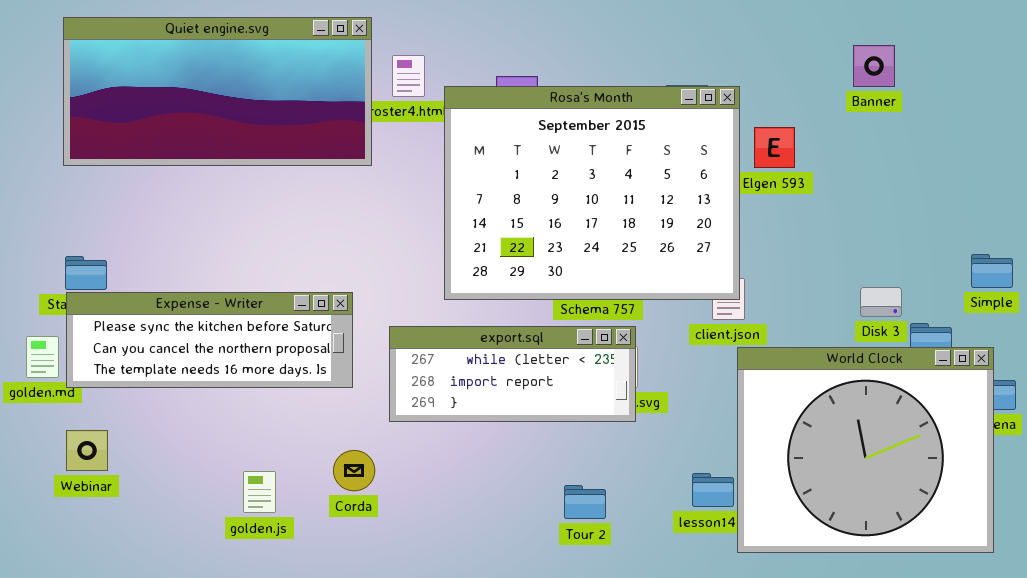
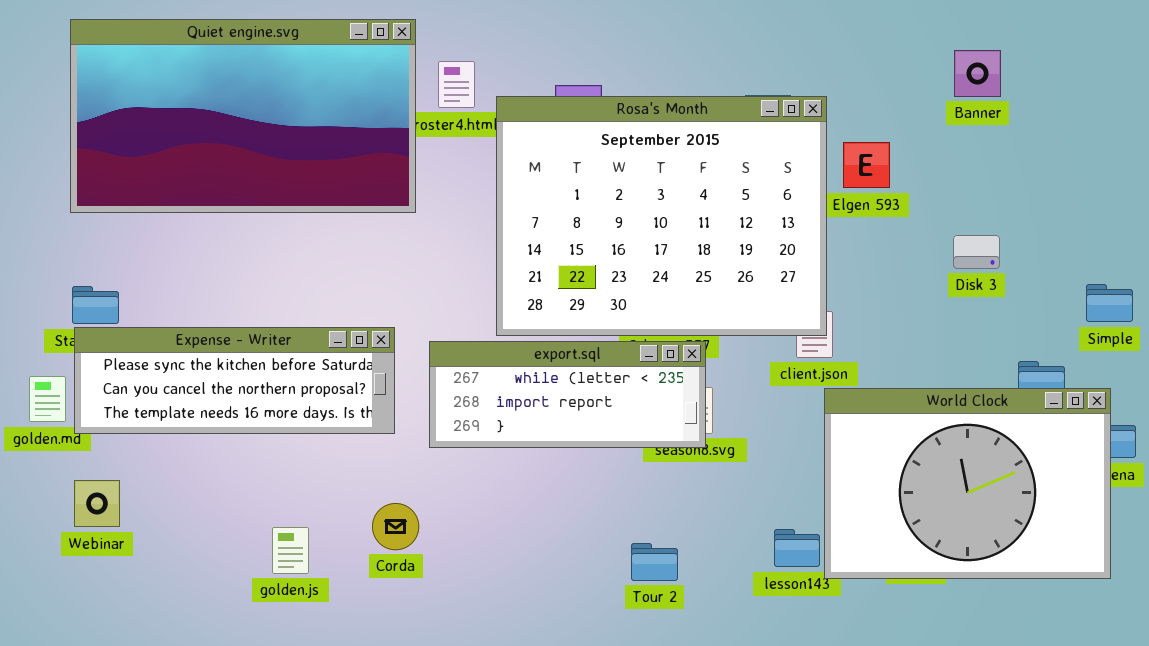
Quiet engine.svg: [63,17,372,166] -> [70,19,416,213], resized
Disk 3: [860,287,902,317] -> [953,235,1000,269], moved
export.sql: [389,326,636,422] -> [429,341,706,448], moved
World Clock: [737,347,994,553] -> [824,388,1111,579], resized

